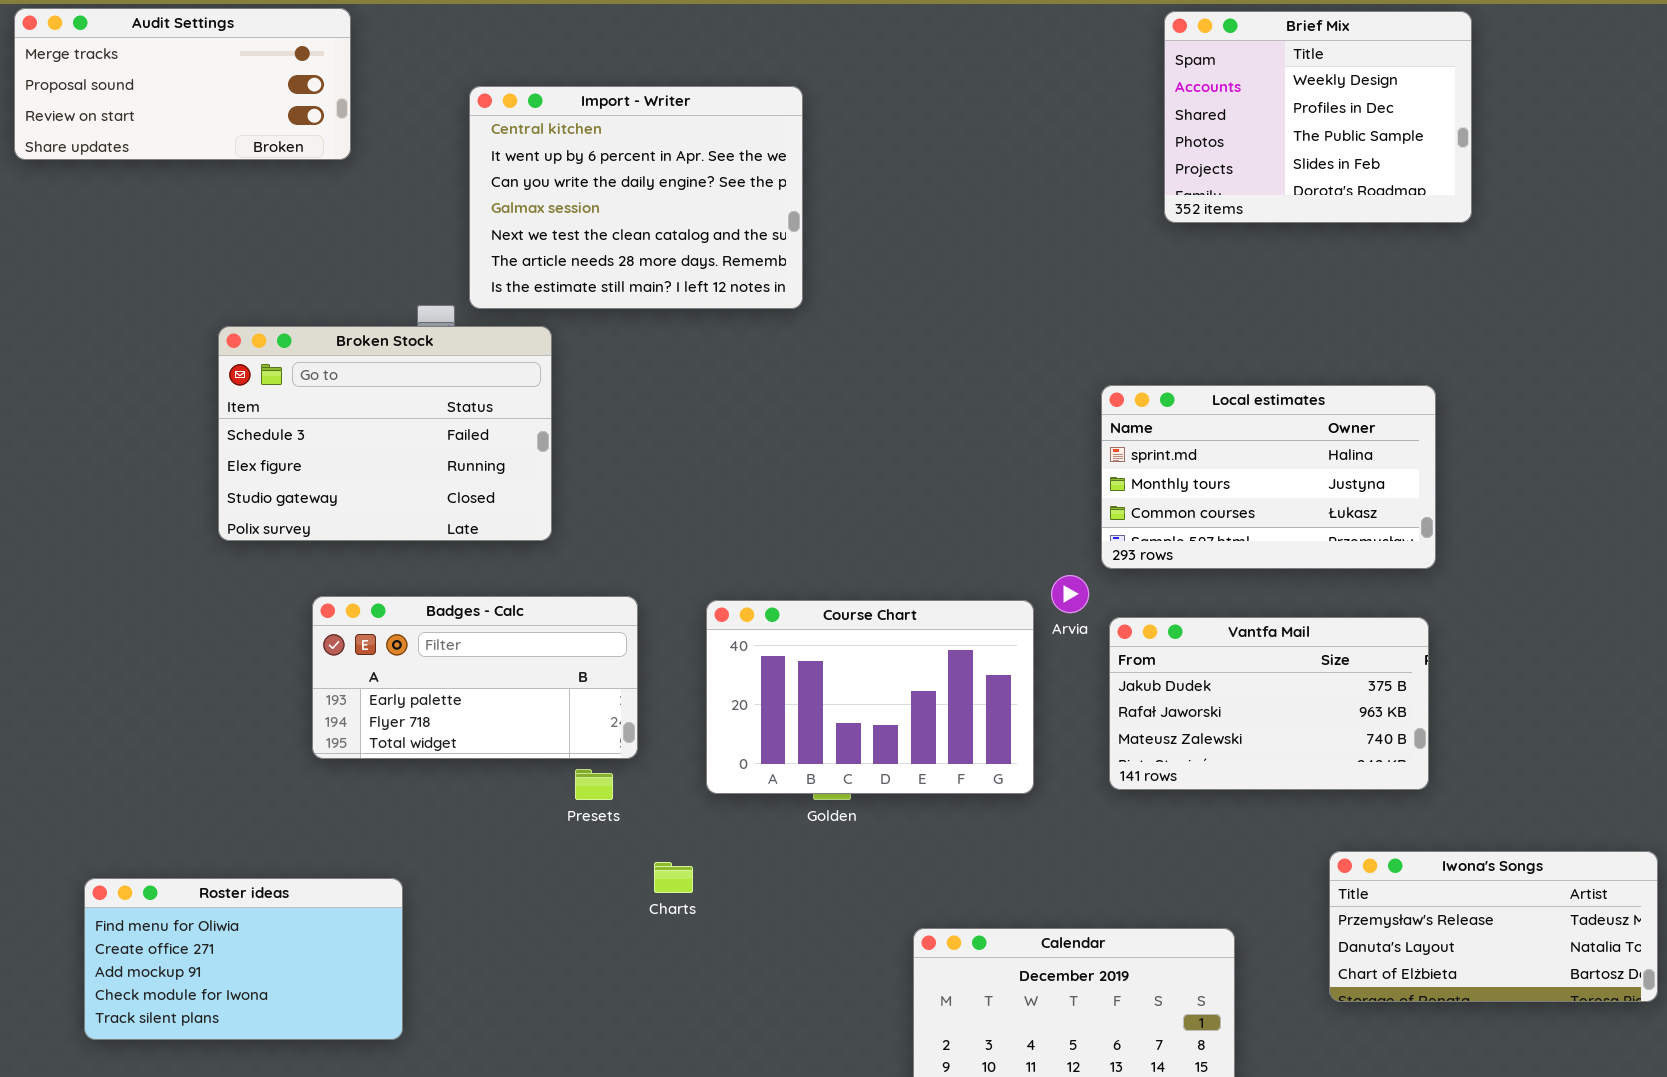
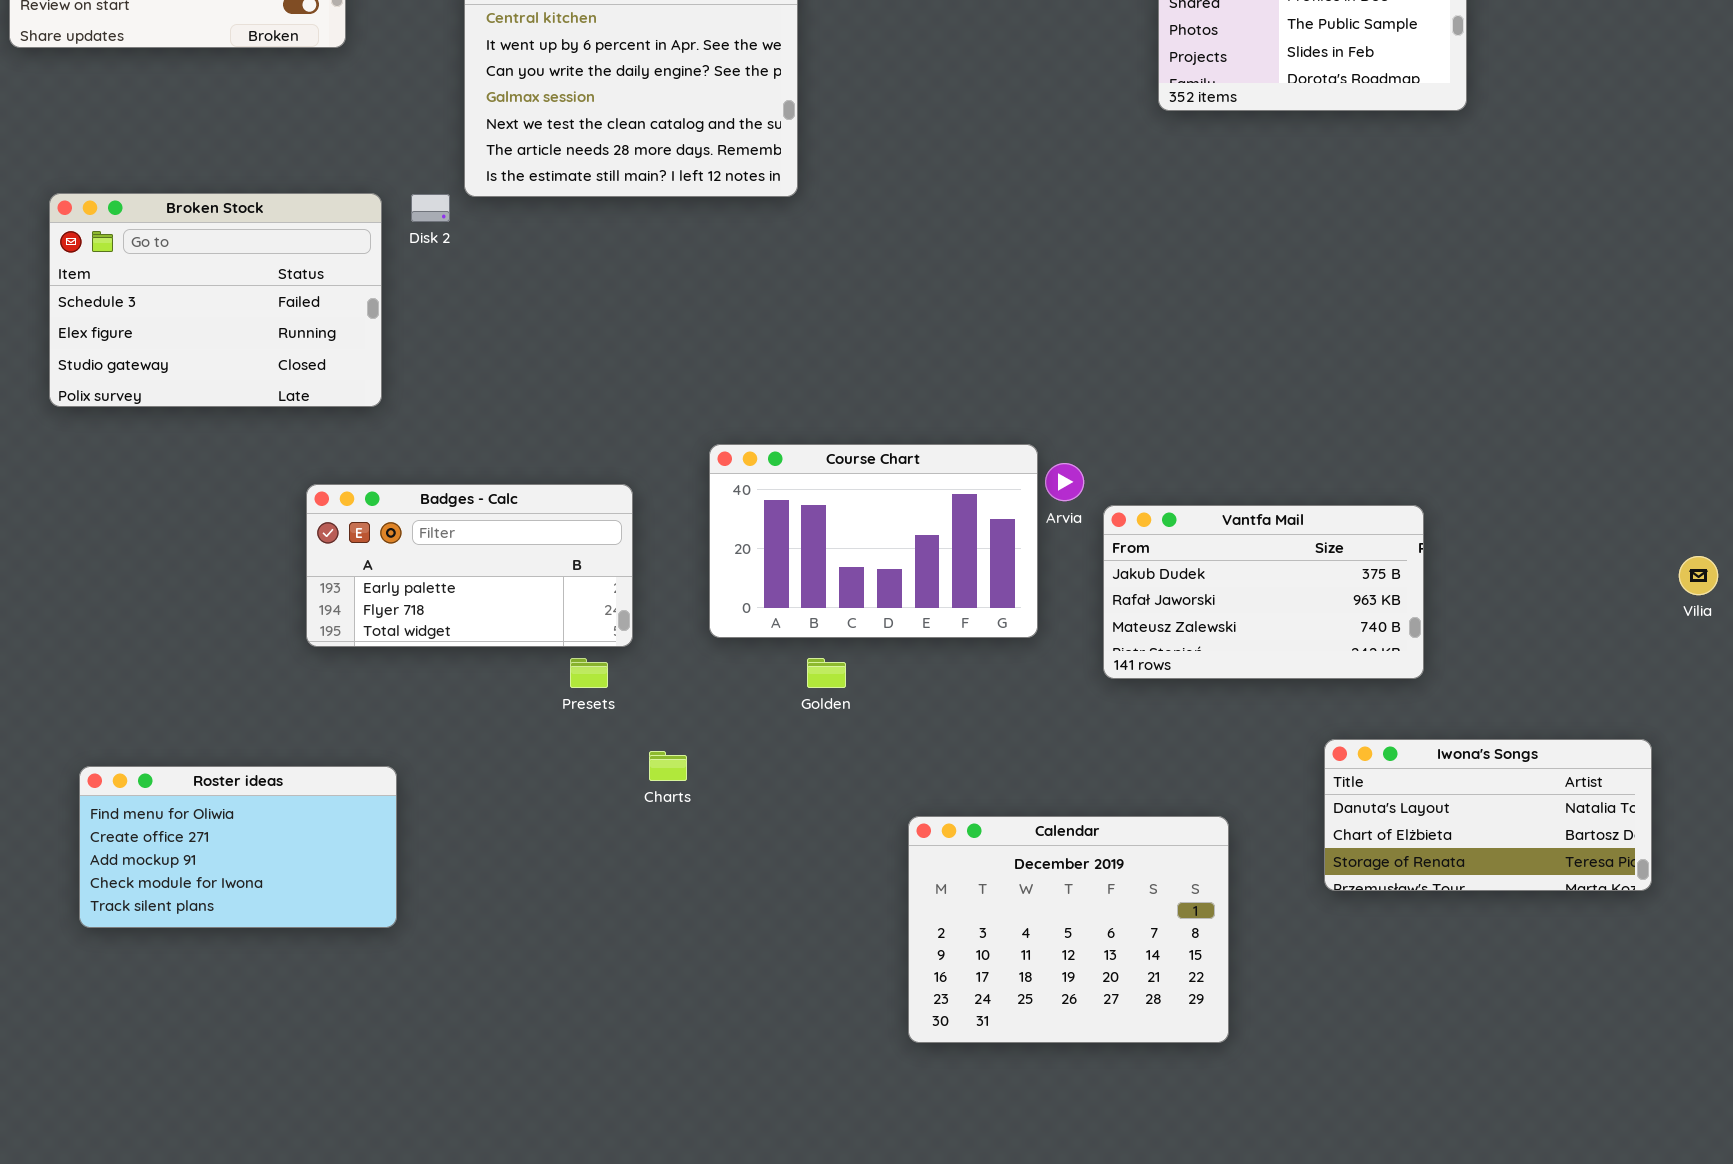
Broken Stock: [218,326,552,541] -> [49,193,382,407], moved
Local estimates: [1101,385,1436,569] -> none, closed
Course Chart: [706,600,1034,794] -> [709,444,1038,638], moved
Iwona's Songs: [1329,851,1658,1002] -> [1324,739,1652,891], scrolled down 1 row

